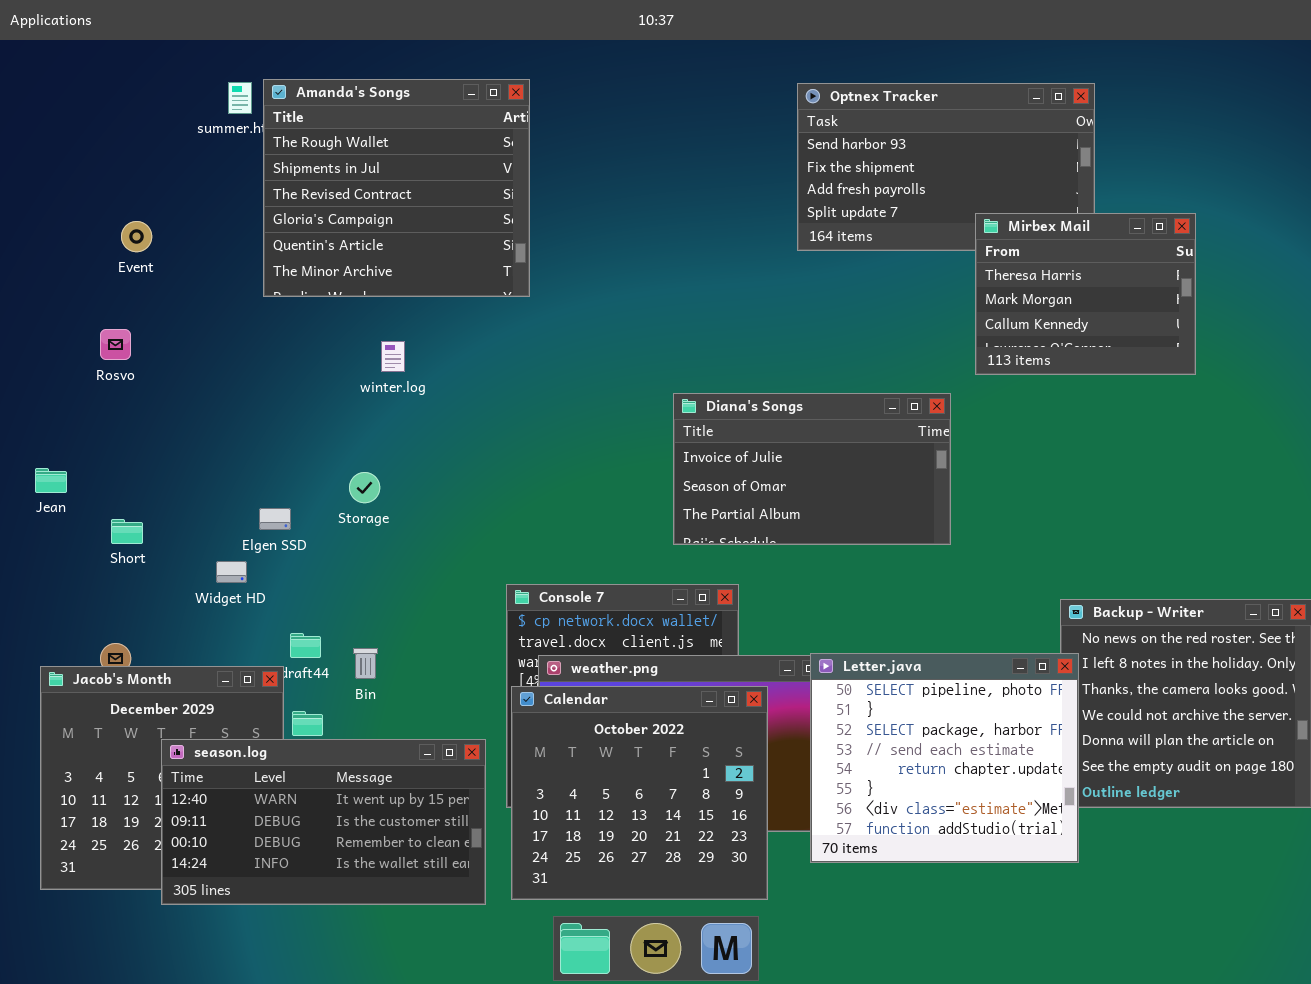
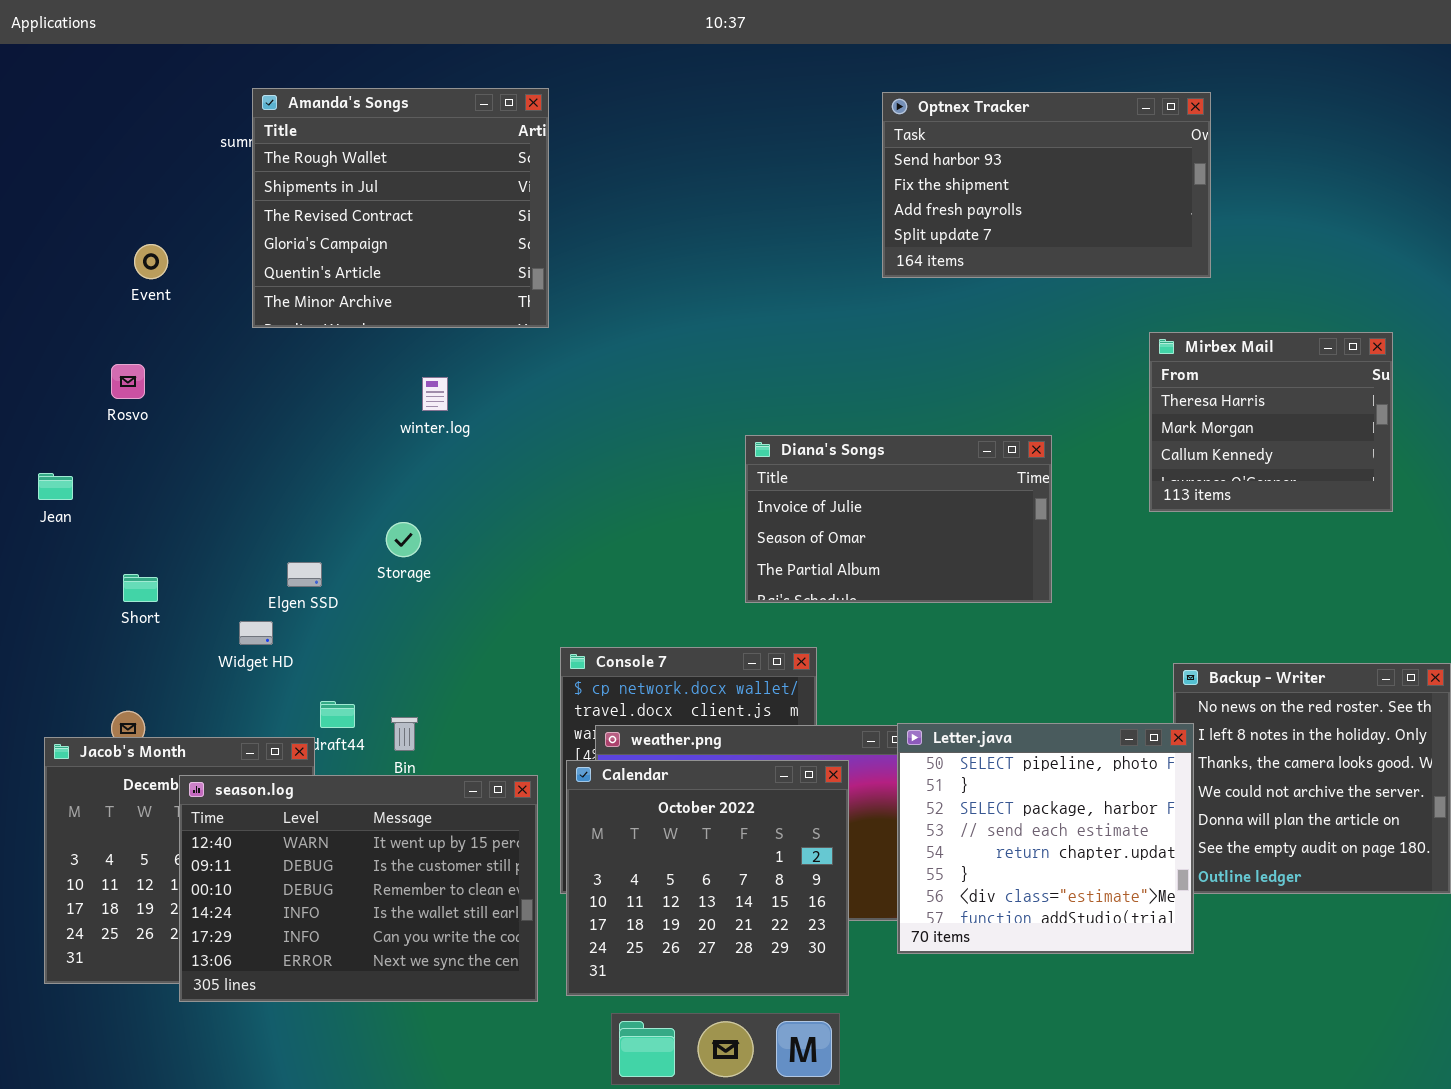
Amanda's Songs: [263,79,530,297] -> [252,88,549,328], moved
Mirbex Mail: [975,213,1196,375] -> [1149,332,1393,512], moved
Jean: [35,468,67,493] -> [38,473,73,500], moved
season.log: [161,739,486,905] -> [179,775,538,1002], resized

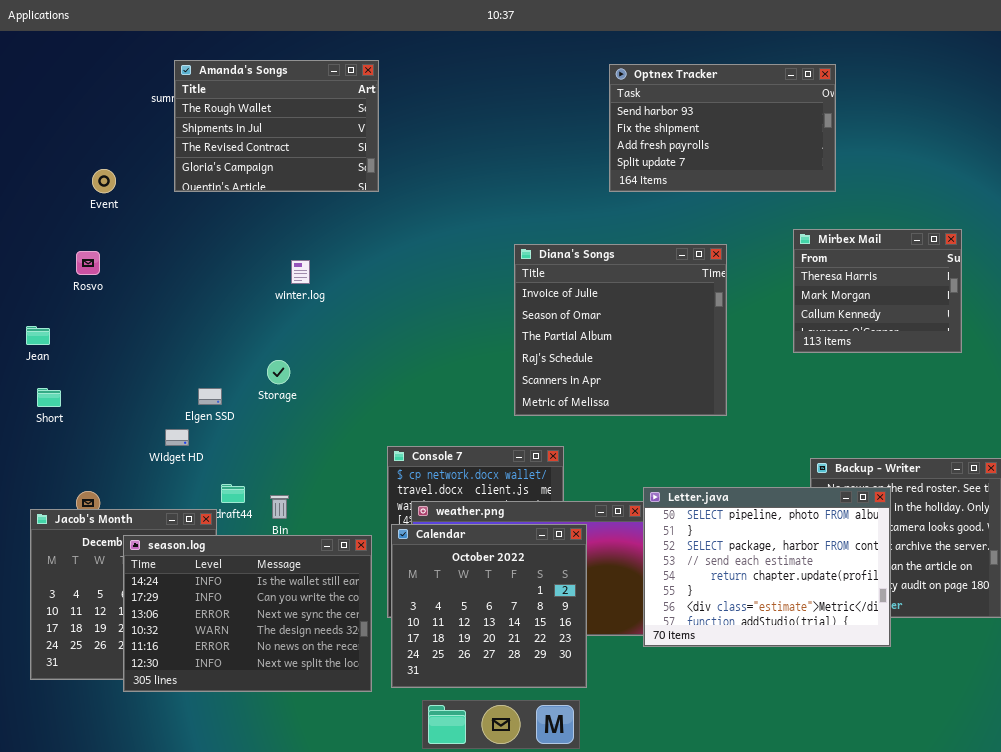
Amanda's Songs: [252,88,549,328] -> [174,60,379,192], resized
Diana's Songs: [745,435,1052,603] -> [514,244,727,416], resized
Short: [123,574,158,602] -> [37,388,61,407], moved
Letter.java: [897,723,1194,954] -> [643,487,891,647], moved, resized
season.log: [179,775,538,1002] -> [123,535,372,692], scrolled down 3 rows

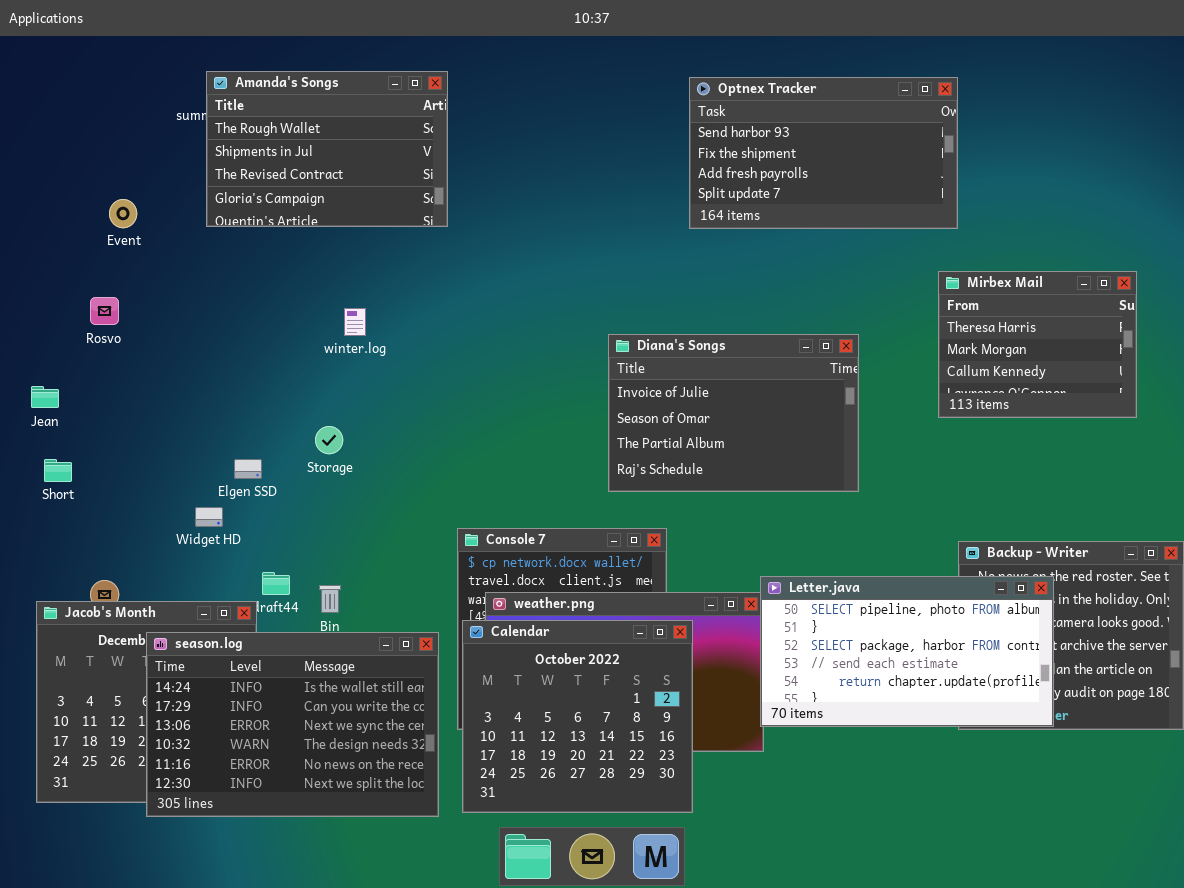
Optnex Tracker: [609,64,836,192] -> [689,77,958,229], moved
Diana's Songs: [514,244,727,416] -> [608,334,859,492], resized
Letter.java: [643,487,891,647] -> [760,576,1054,727], resized

